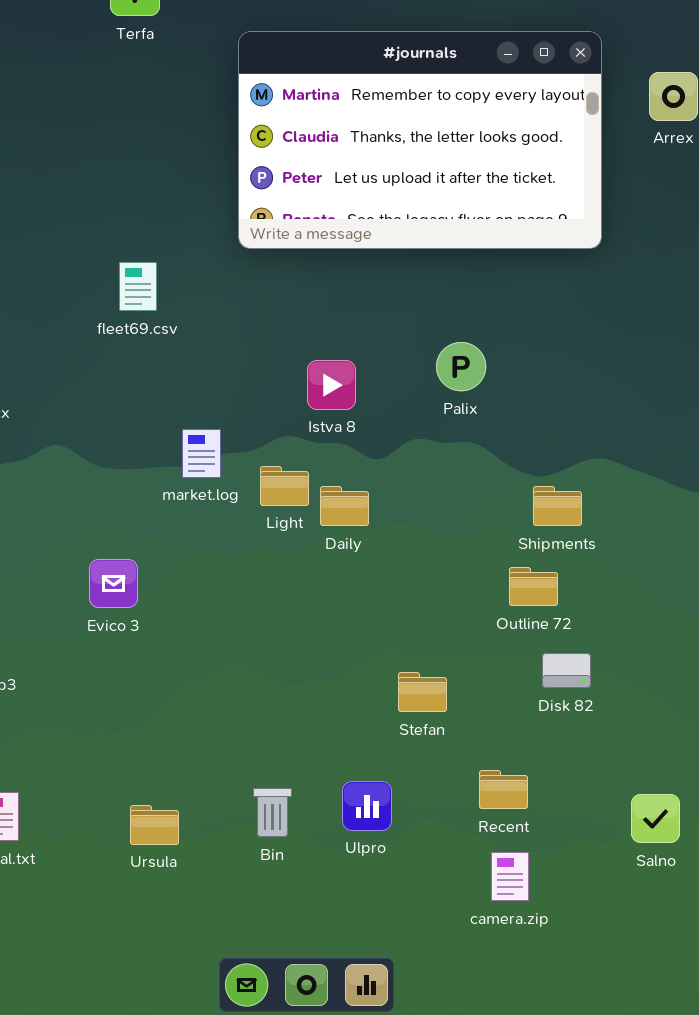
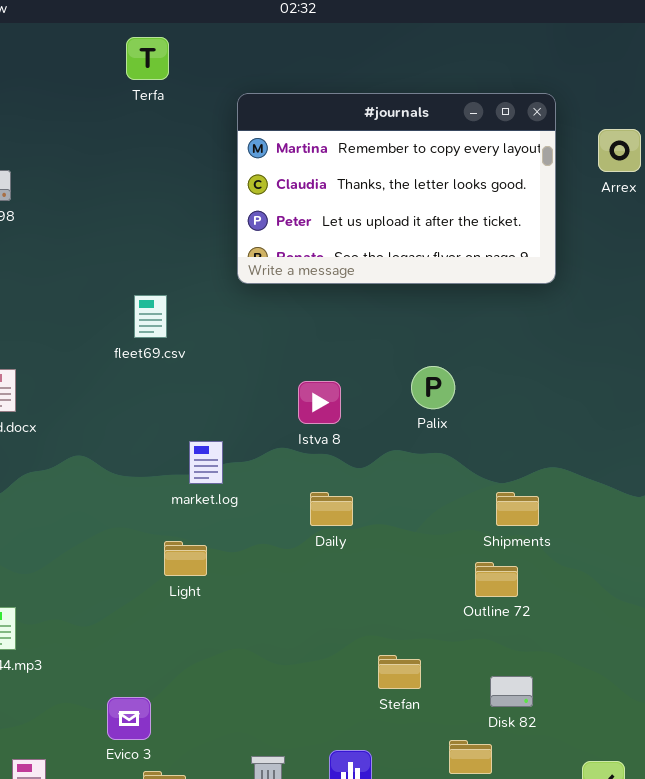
Light: [260,466,309,506] -> [164,541,207,576], moved
Evico 3: [89,559,138,608] -> [107,697,151,740], moved
Disk 82: [542,653,591,688] -> [490,676,533,707], moved

